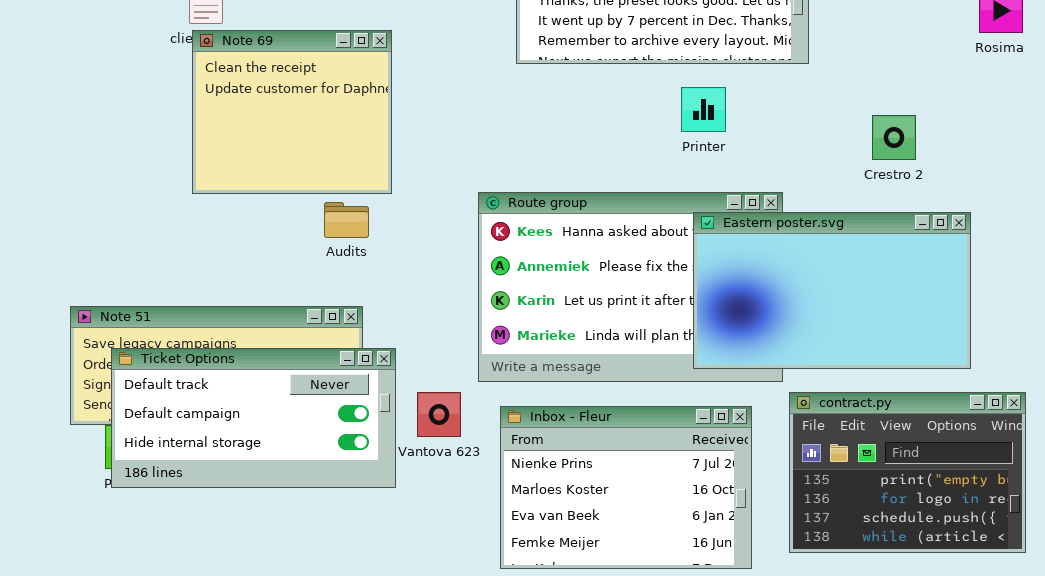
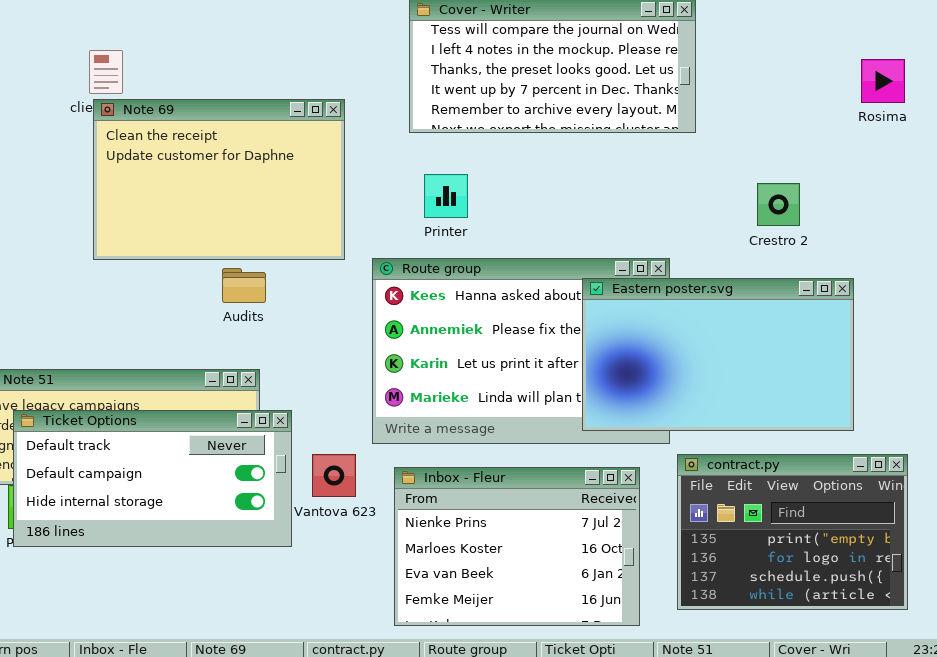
Note 69: [192,30,392,194] -> [93,99,345,260], resized
Printer: [681,87,726,132] -> [424,174,468,218], moved

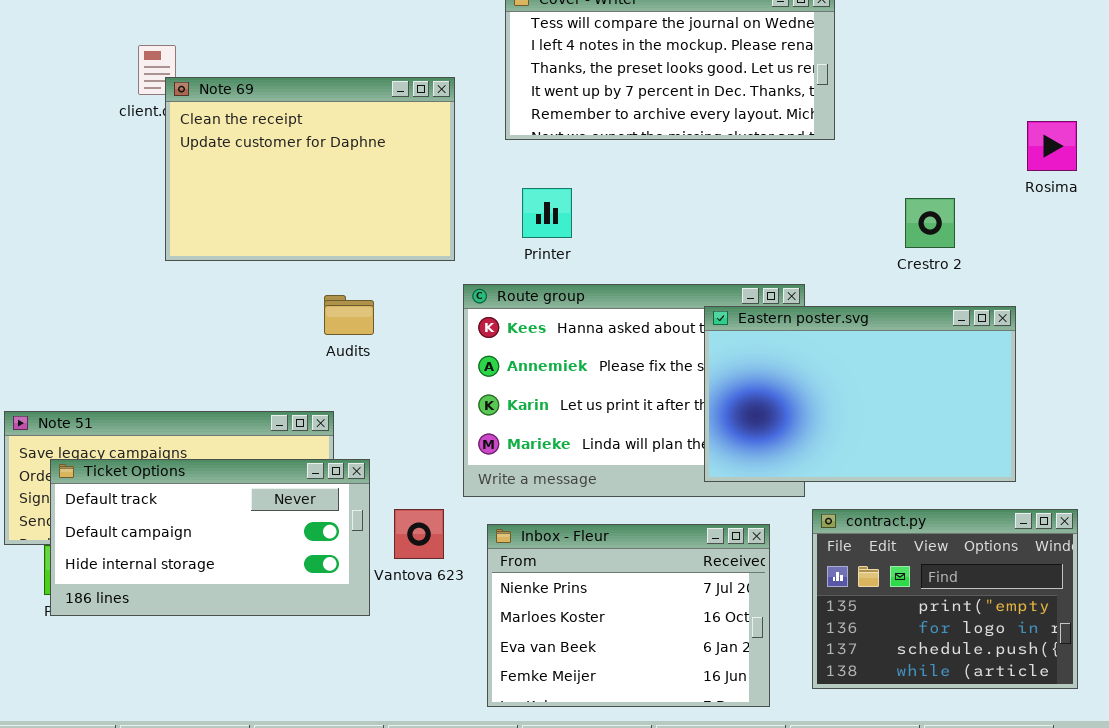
Rosima: [861,59,905,103] -> [1027,121,1077,171], moved
Note 69: [93,99,345,260] -> [165,77,455,261], moved
Audits: [222,268,266,303] -> [324,295,374,335], moved

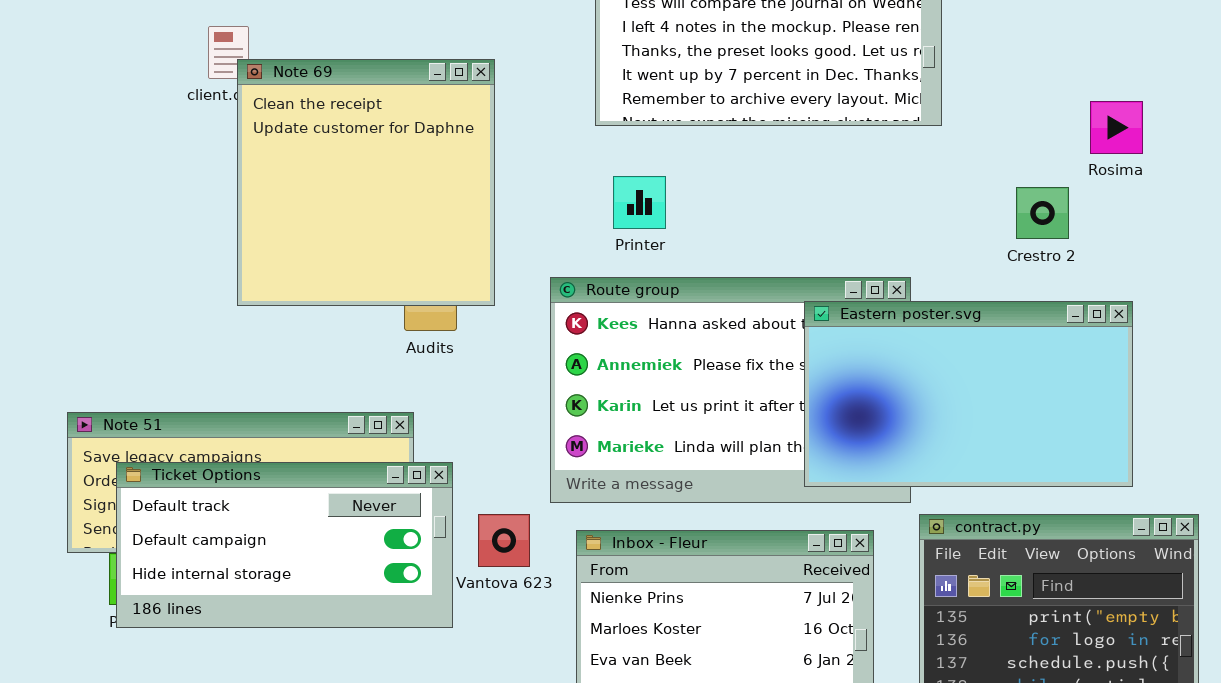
Note 69: [165,77,455,261] -> [237,59,495,306], resized
Rosima: [1027,121,1077,171] -> [1090,101,1143,154], moved

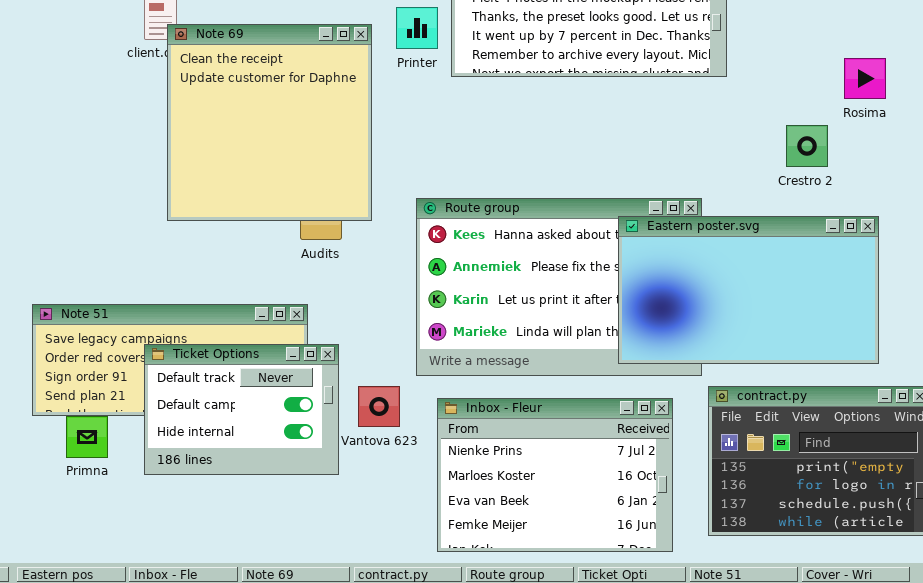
Printer: [613,176,666,229] -> [396,7,438,49], moved
Ticket Options: [116,462,453,628] -> [144,344,339,475], resized

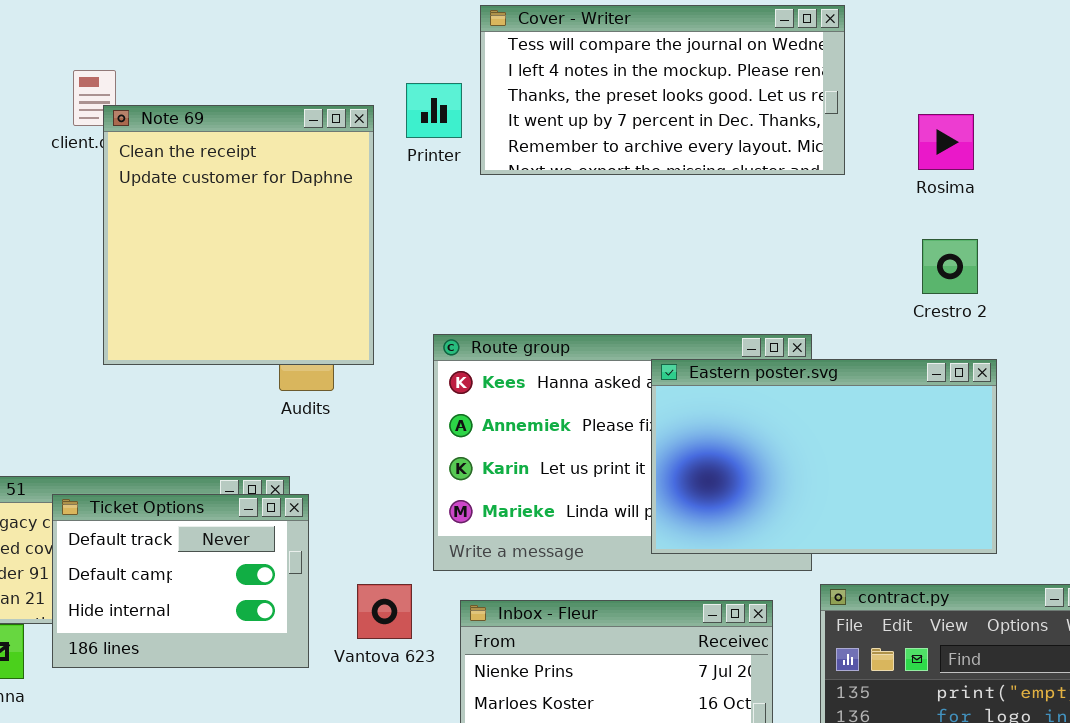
Rosima: [844,58,886,99] -> [918,114,974,170], moved
Eastern poster.svg: [618,216,879,364] -> [651,359,997,554], moved
Ticket Options: [144,344,339,475] -> [52,494,309,668], moved

